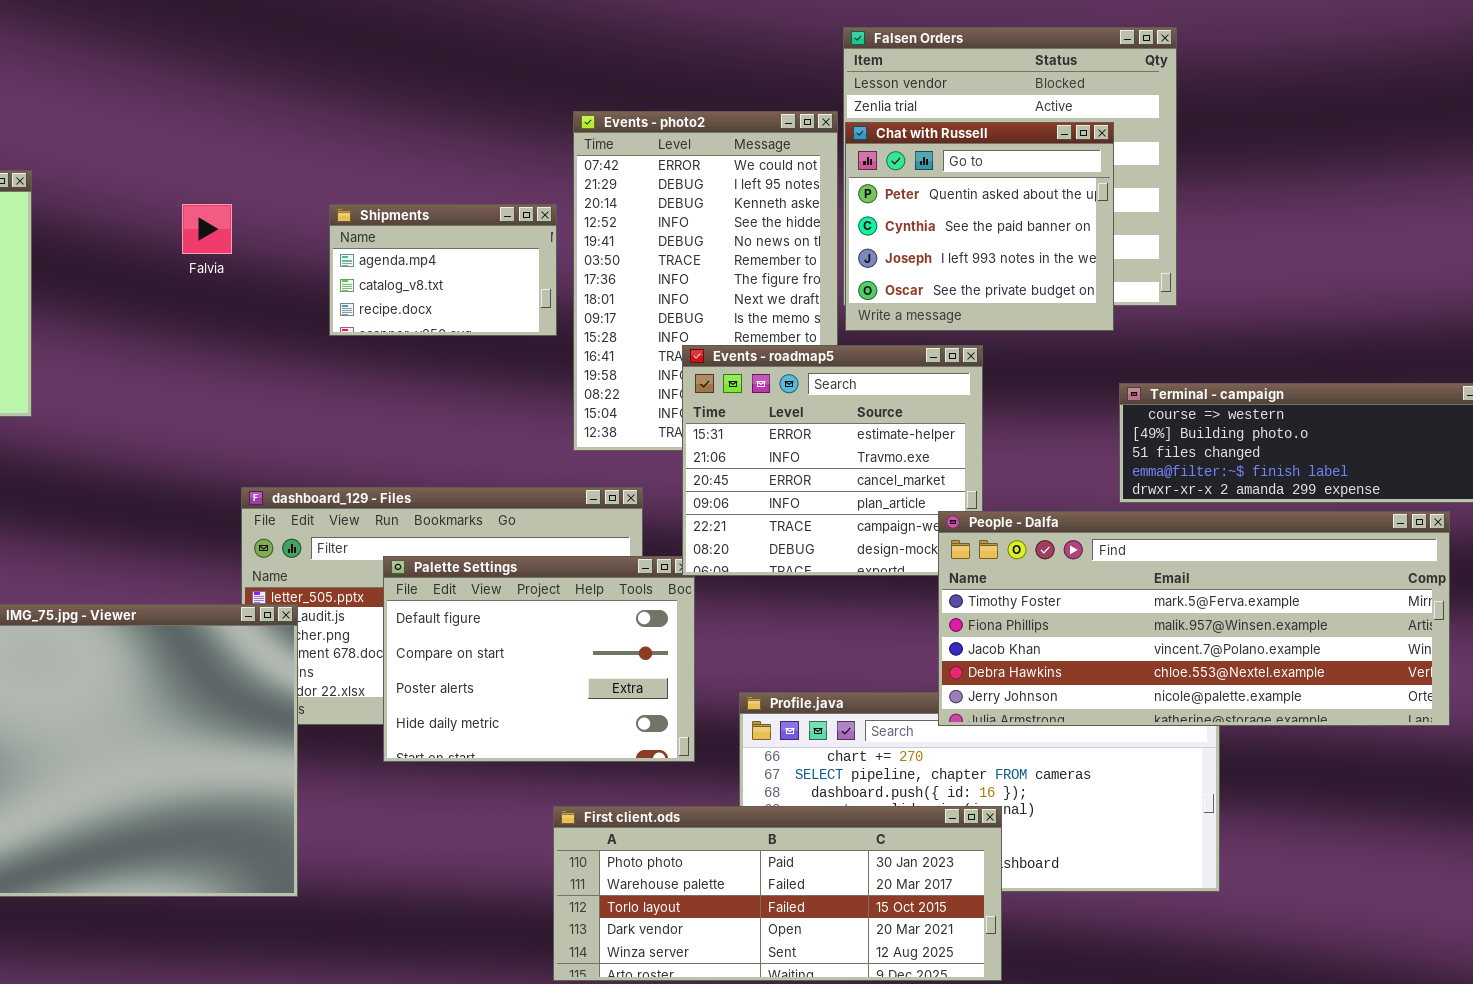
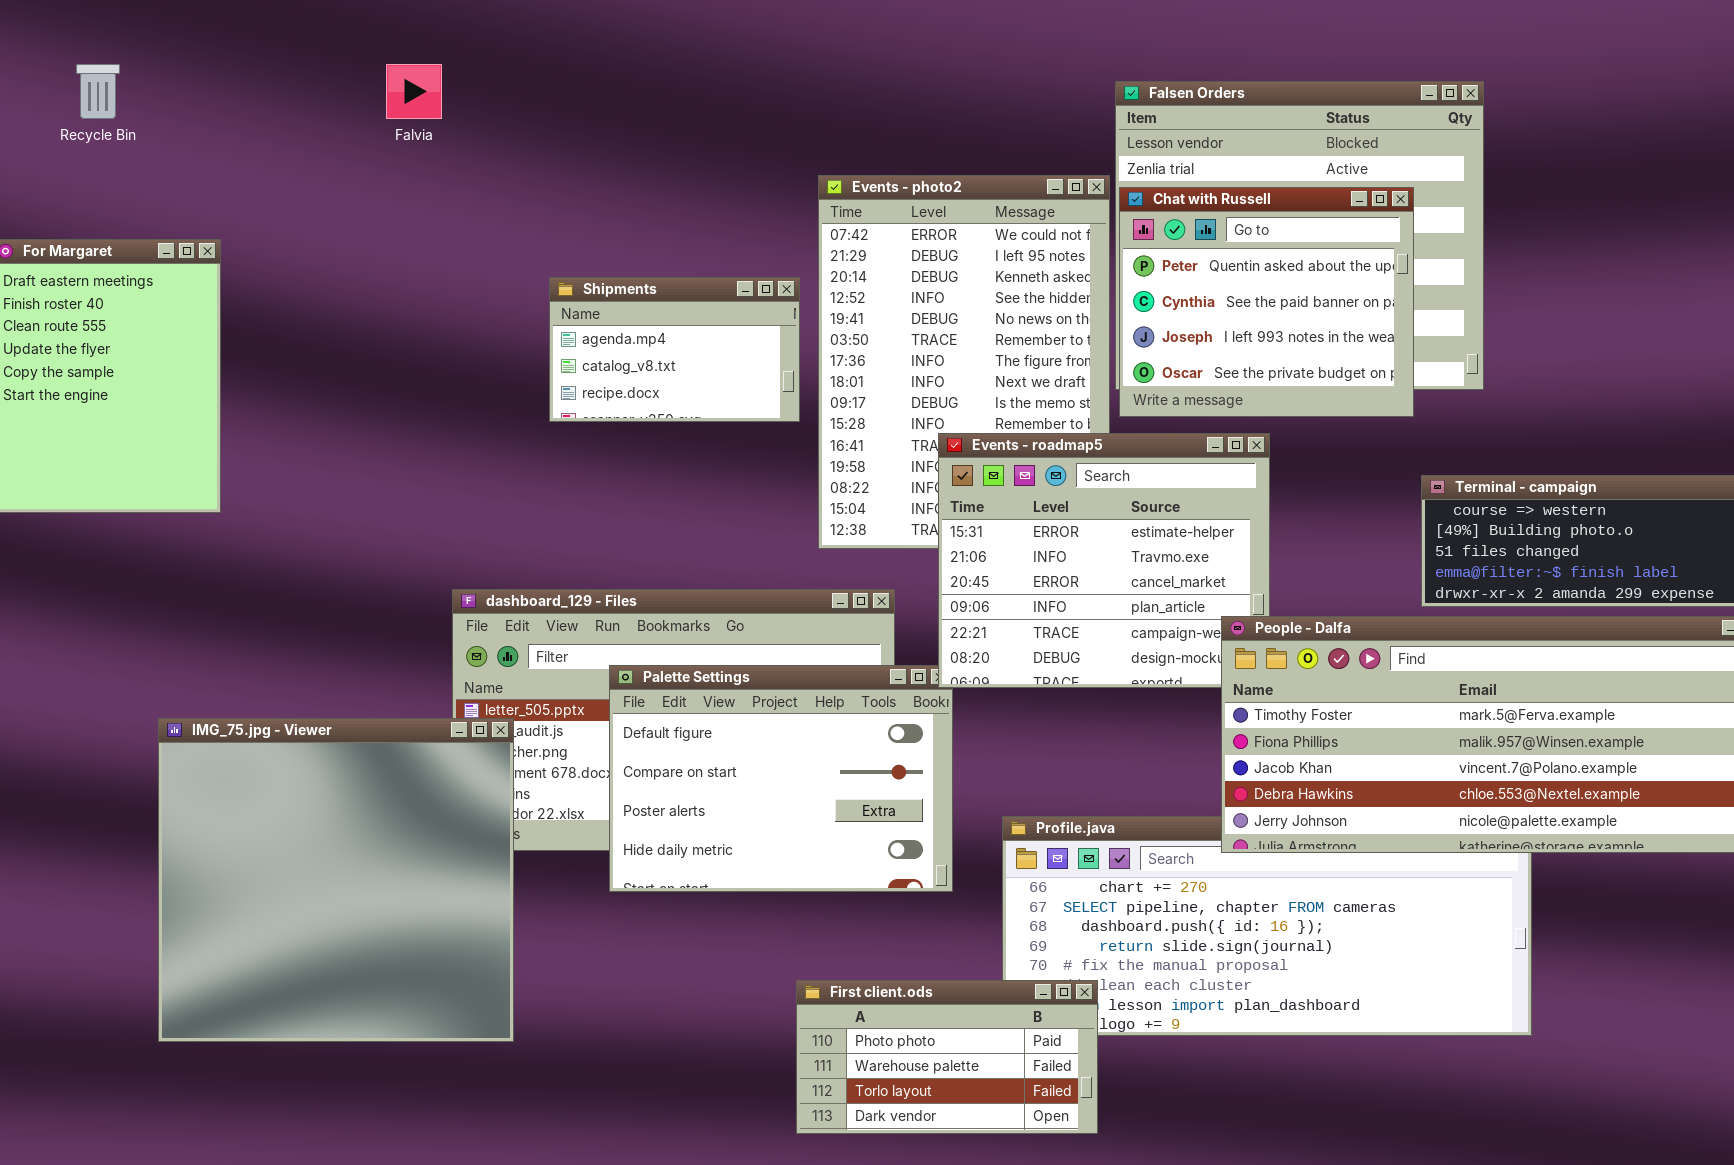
Falvia: [182,204,232,254] -> [386,64,442,119], moved
First client.ods: [553,806,1002,981] -> [796,980,1098,1134], resized

